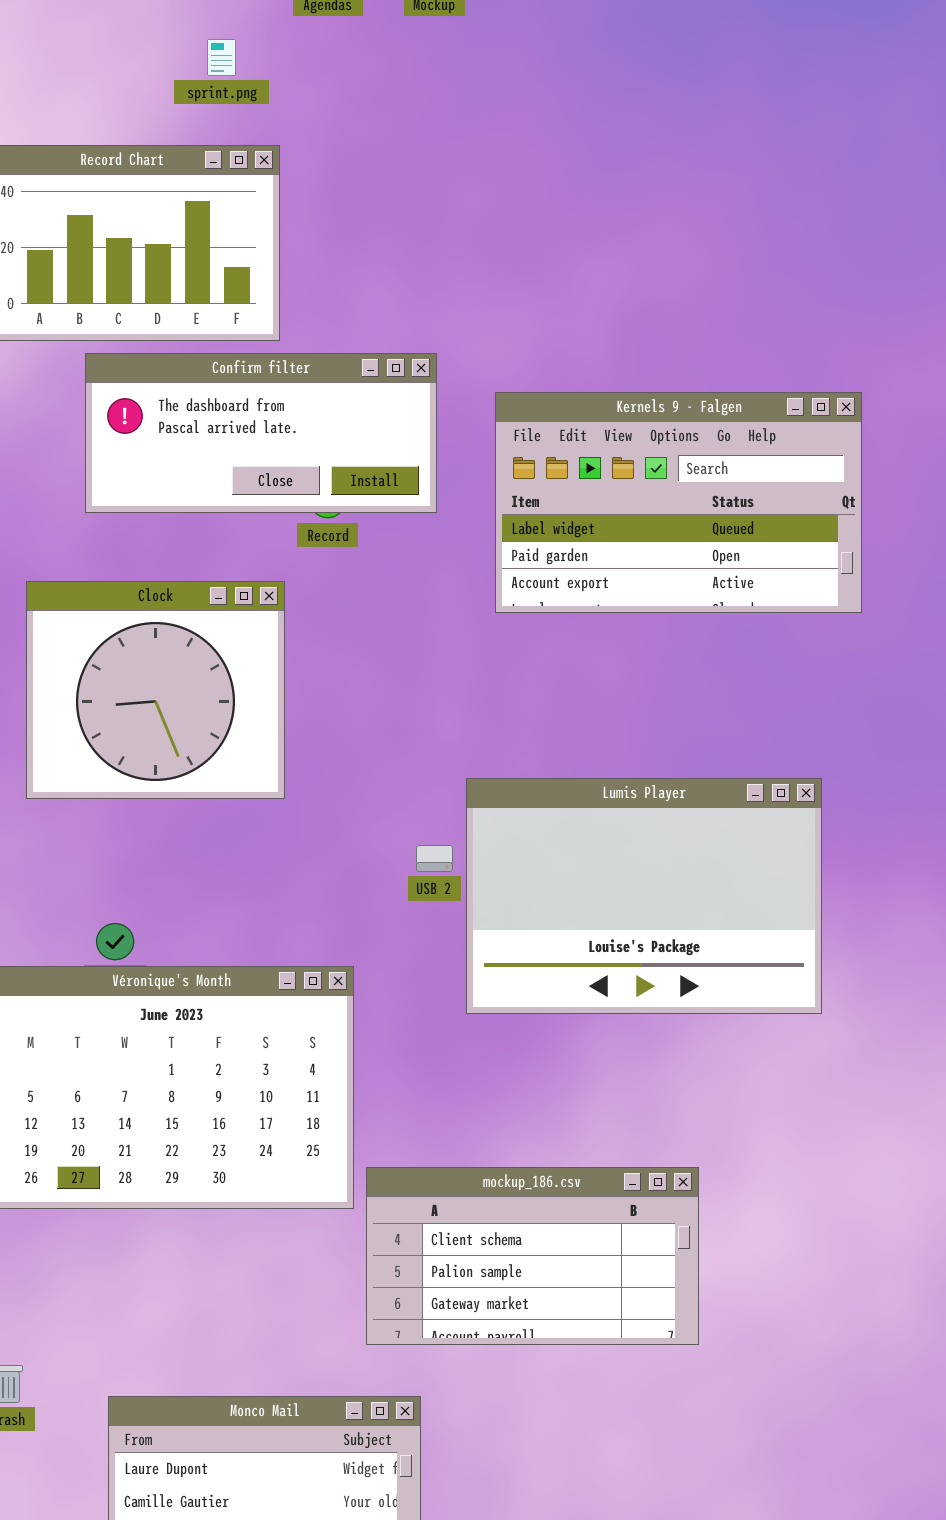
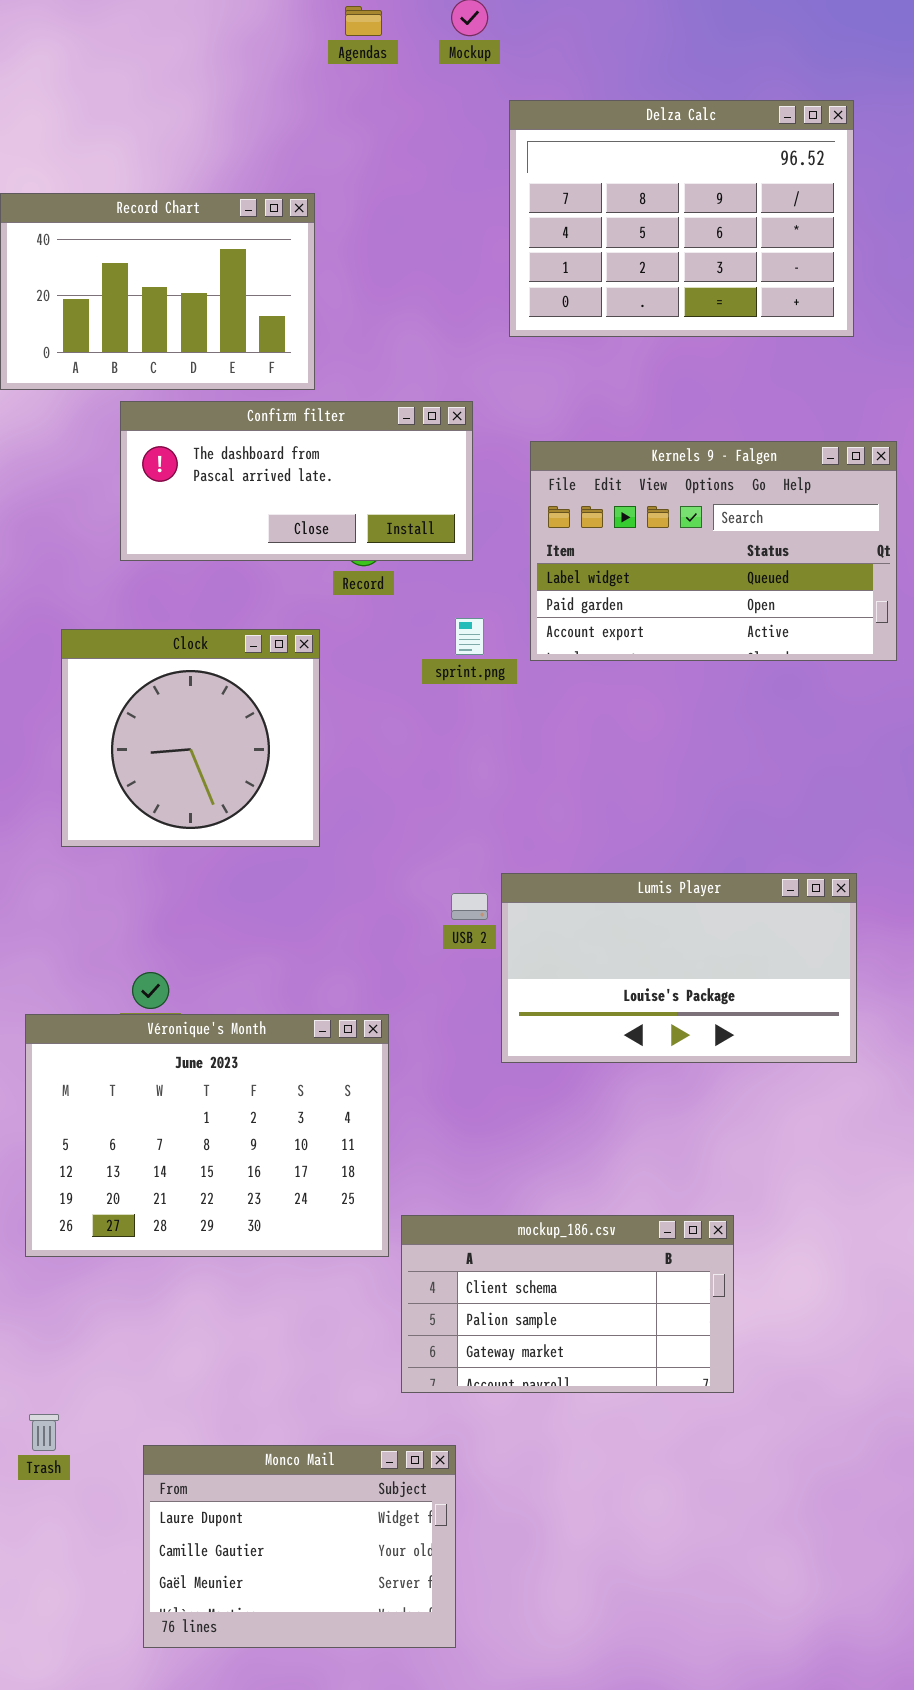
sprint.png: [207,39,236,76] -> [455,618,484,655], moved
Delza Calc: none -> [509,100,854,337], opened
Lumis Player: [466,778,822,1014] -> [501,873,857,1063], resized

